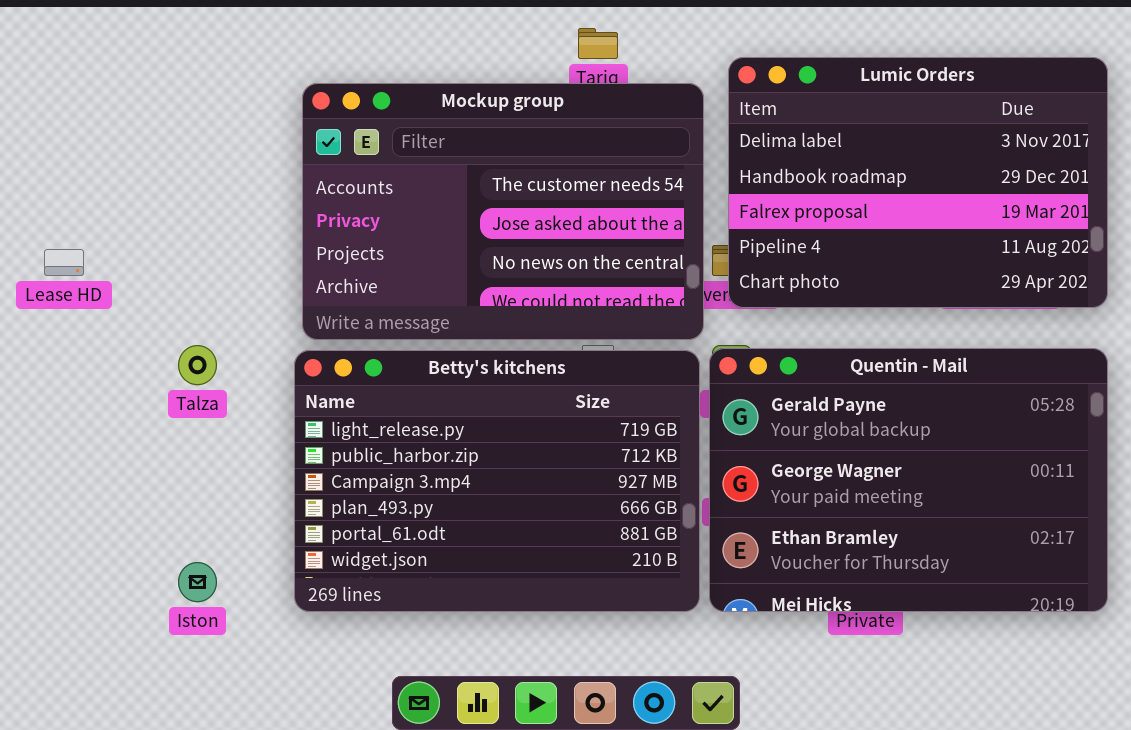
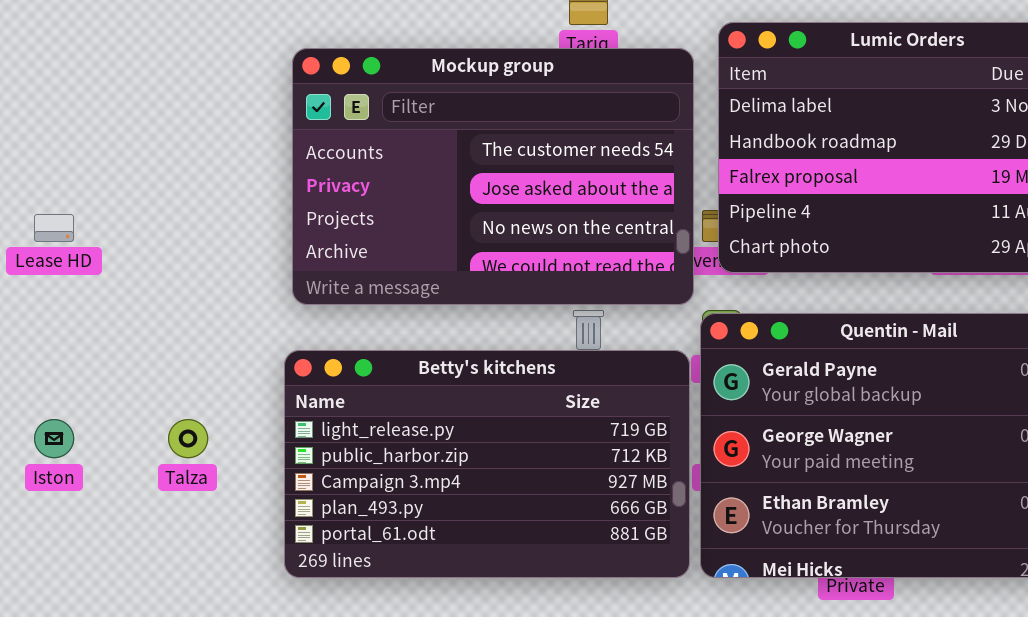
Talza: [178,345,217,385] -> [168,419,208,458], moved
Betty's kitchens: [294,350,700,612] -> [284,350,690,578], resized
Iston: [178,562,217,602] -> [34,419,74,458], moved

